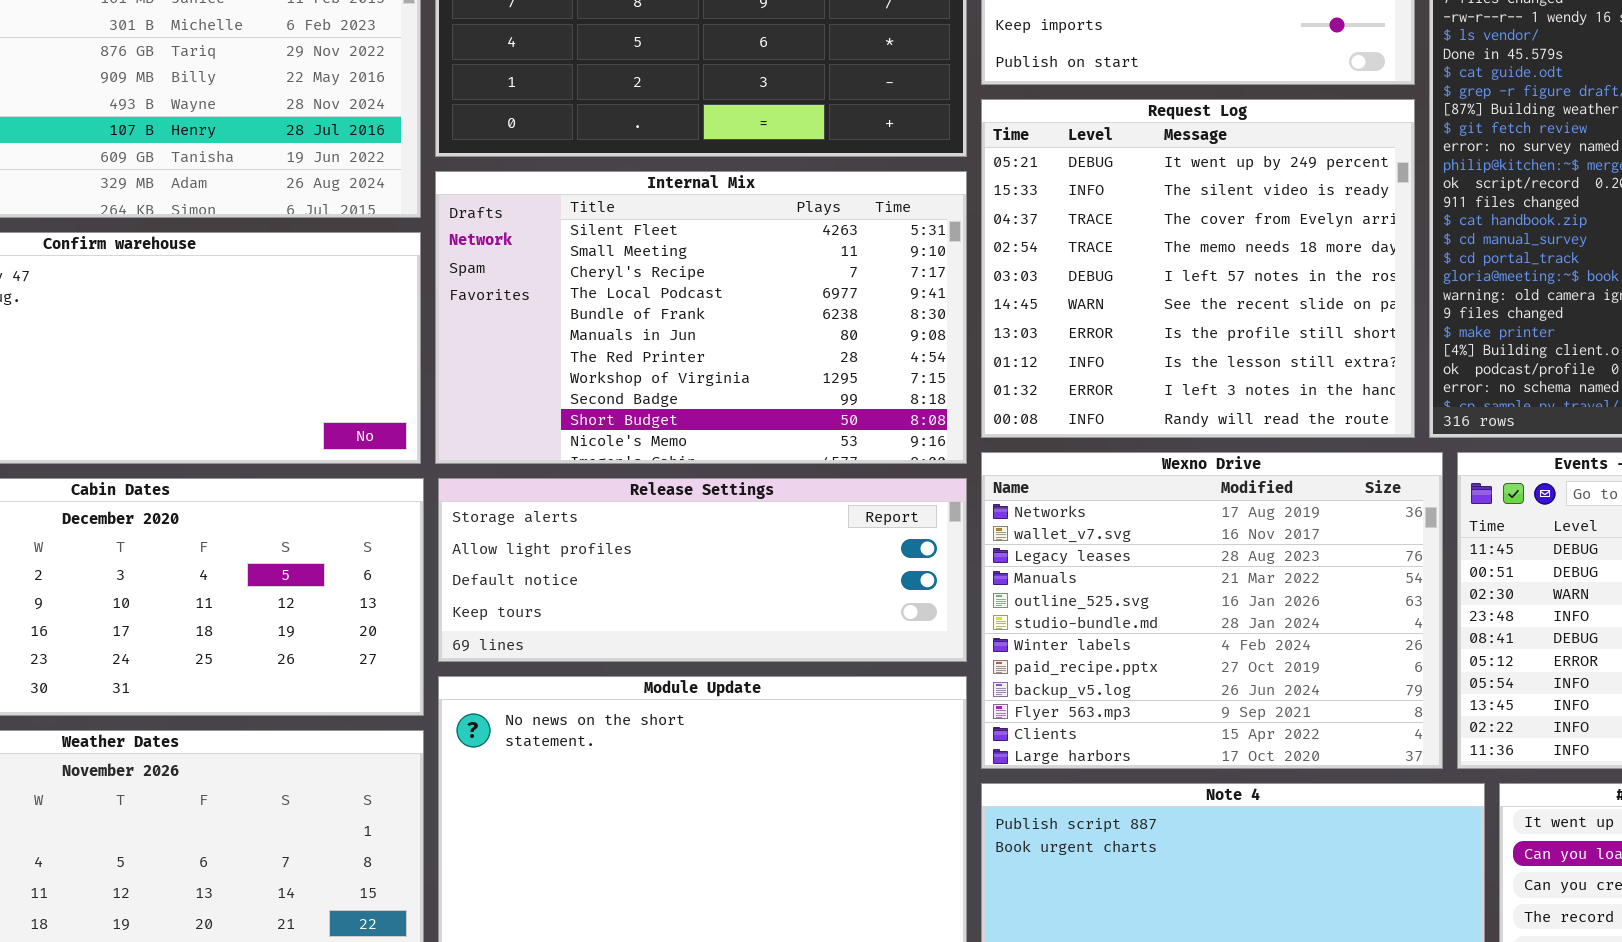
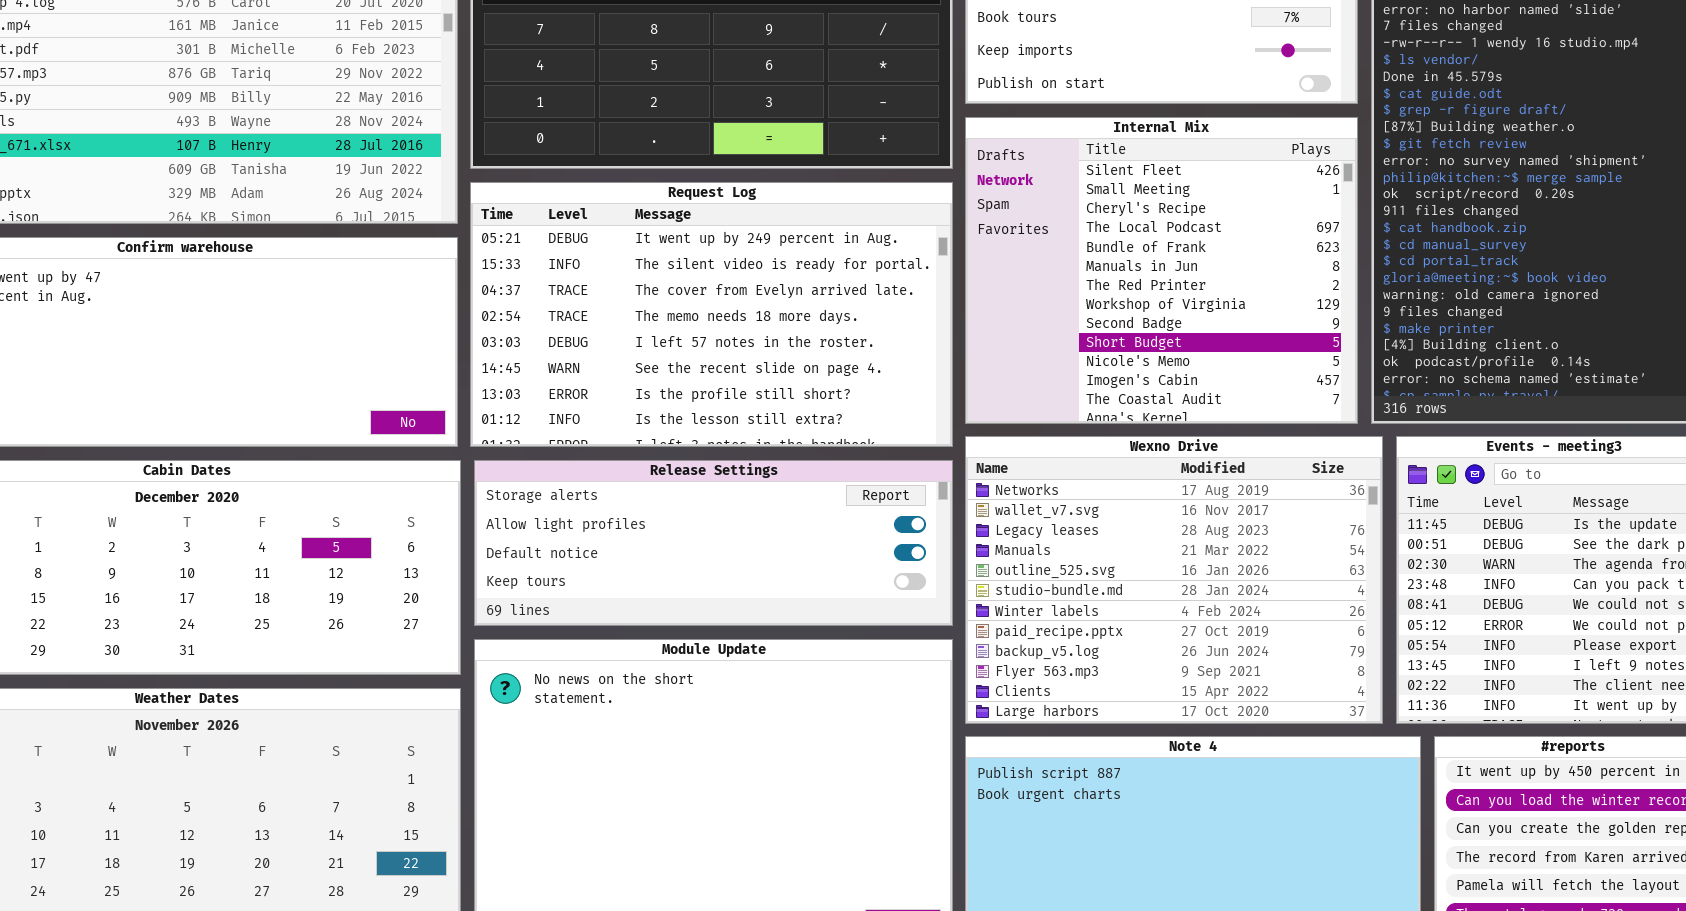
Request Log: [981,99,1415,438] -> [470,182,953,447], moved, resized
Internal Mix: [435,171,967,464] -> [965,117,1358,424], moved, resized

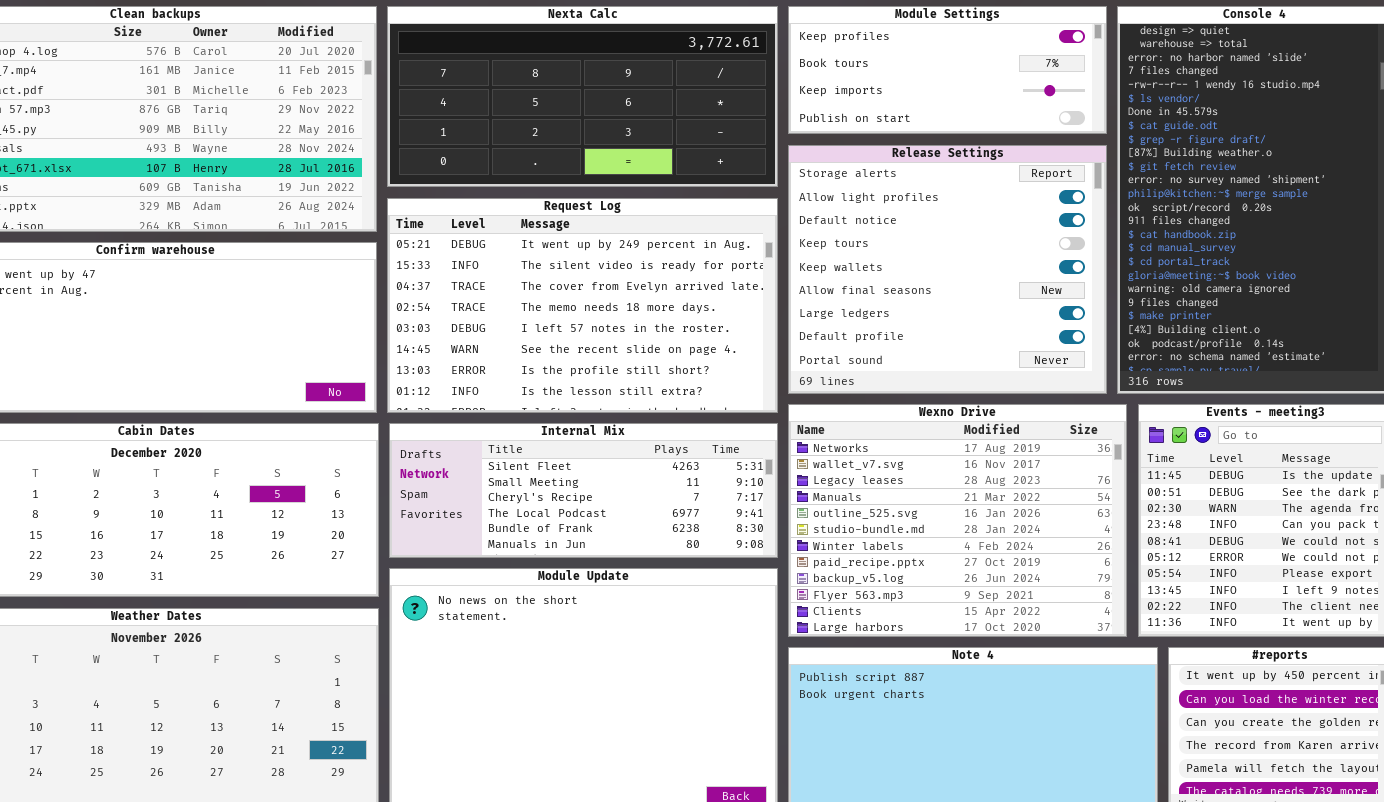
Internal Mix: [965,117,1358,424] -> [389,423,778,558], moved, resized
Release Settings: [474,460,953,626] -> [788,145,1107,394], moved, resized

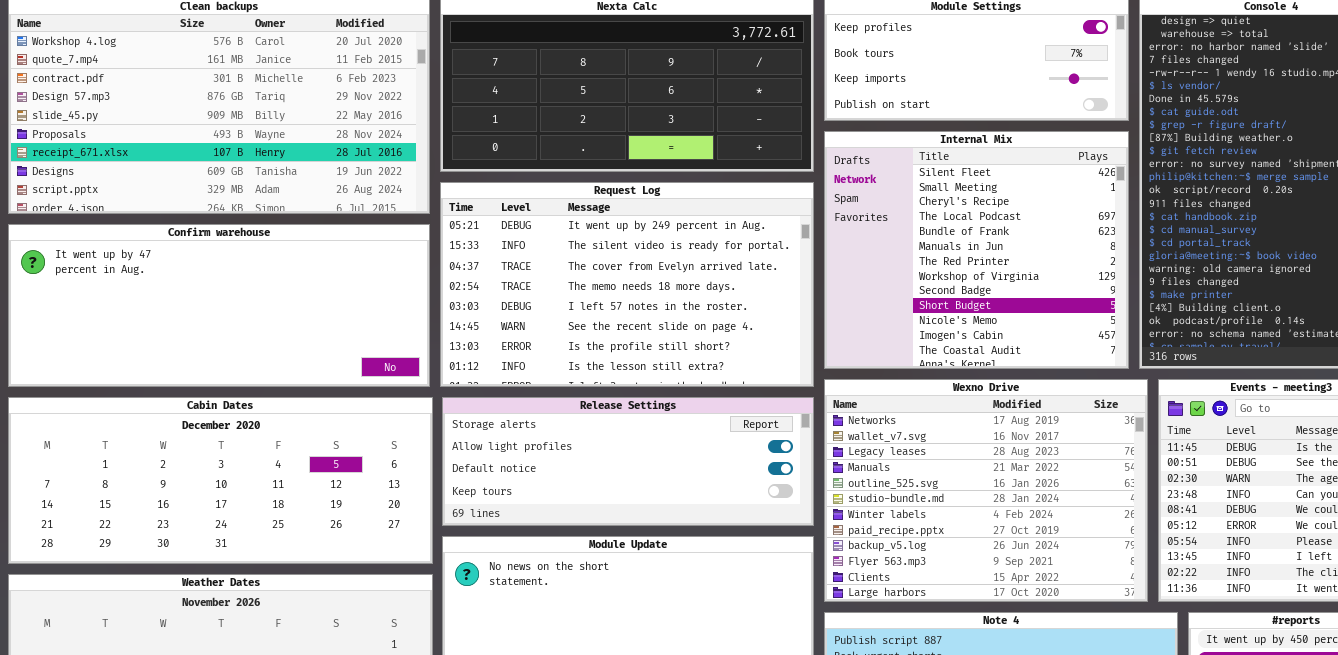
Release Settings: [788,145,1107,394] -> [442,397,814,526], moved, resized
Internal Mix: [389,423,778,558] -> [824,131,1129,369], moved, resized

